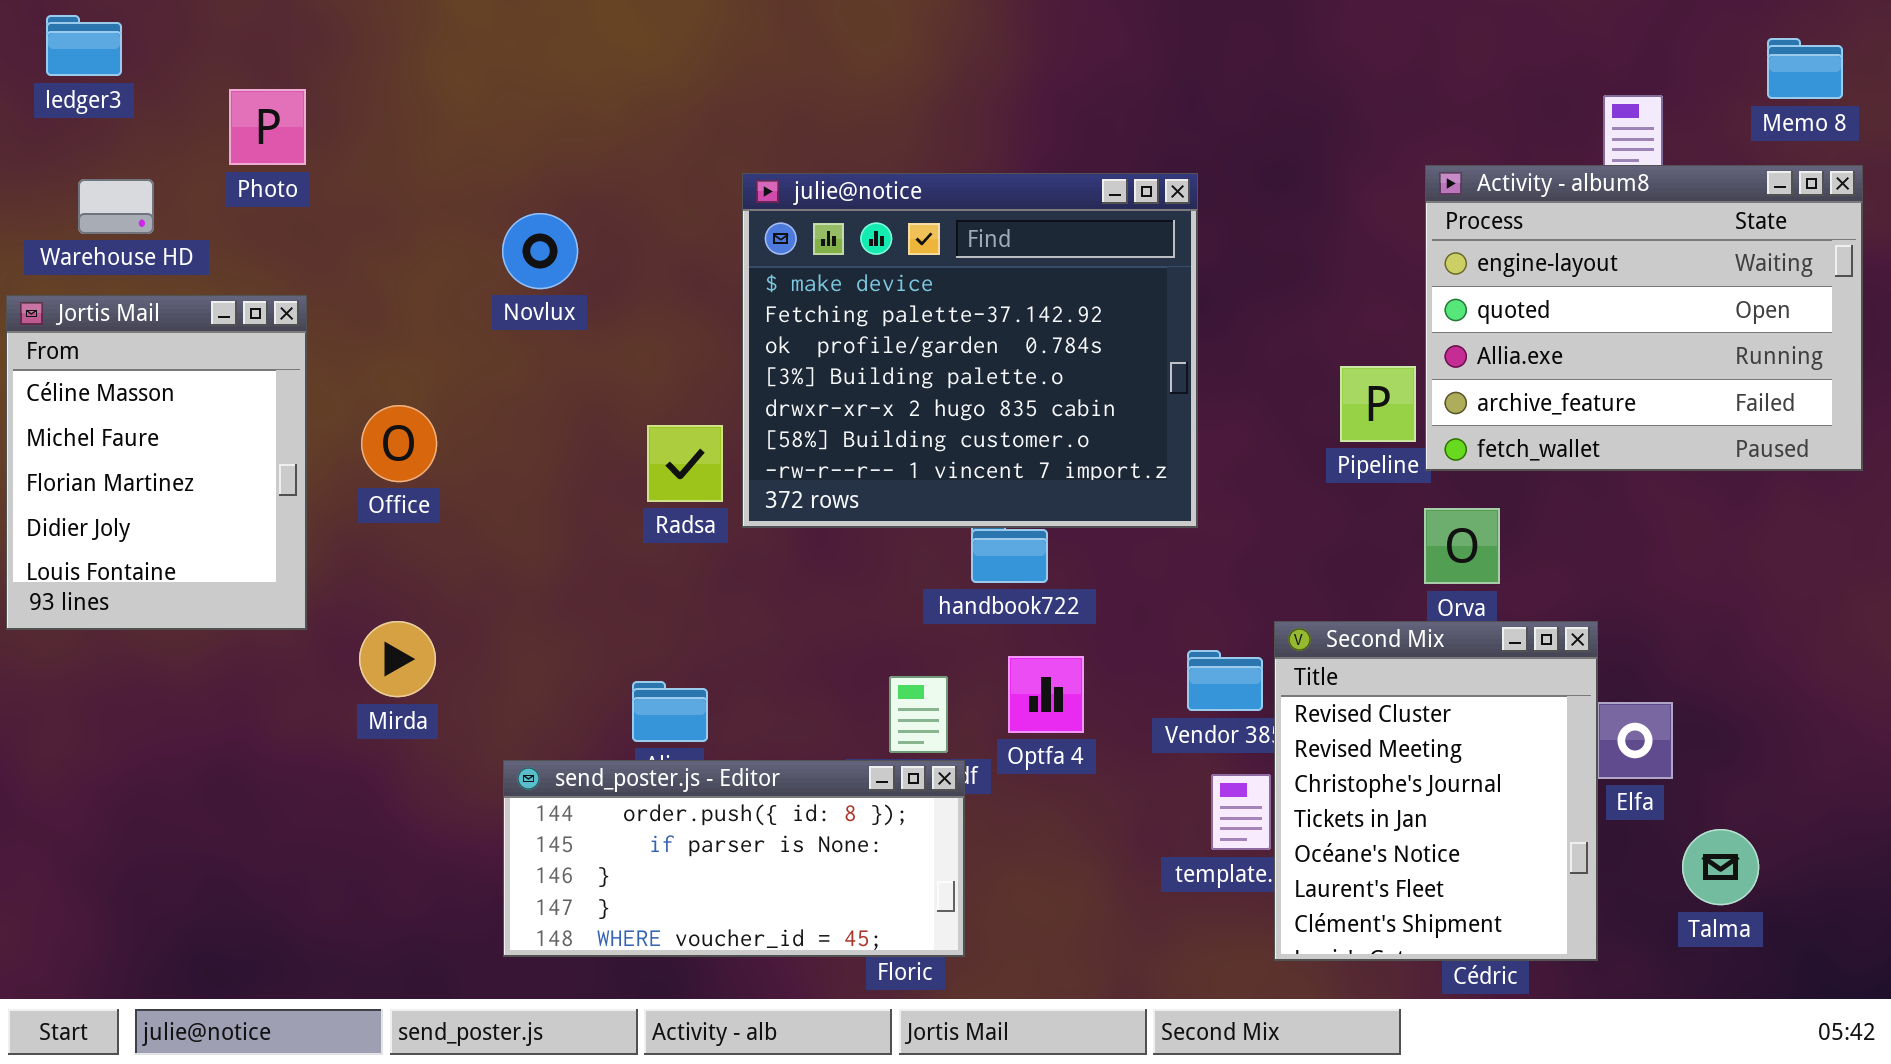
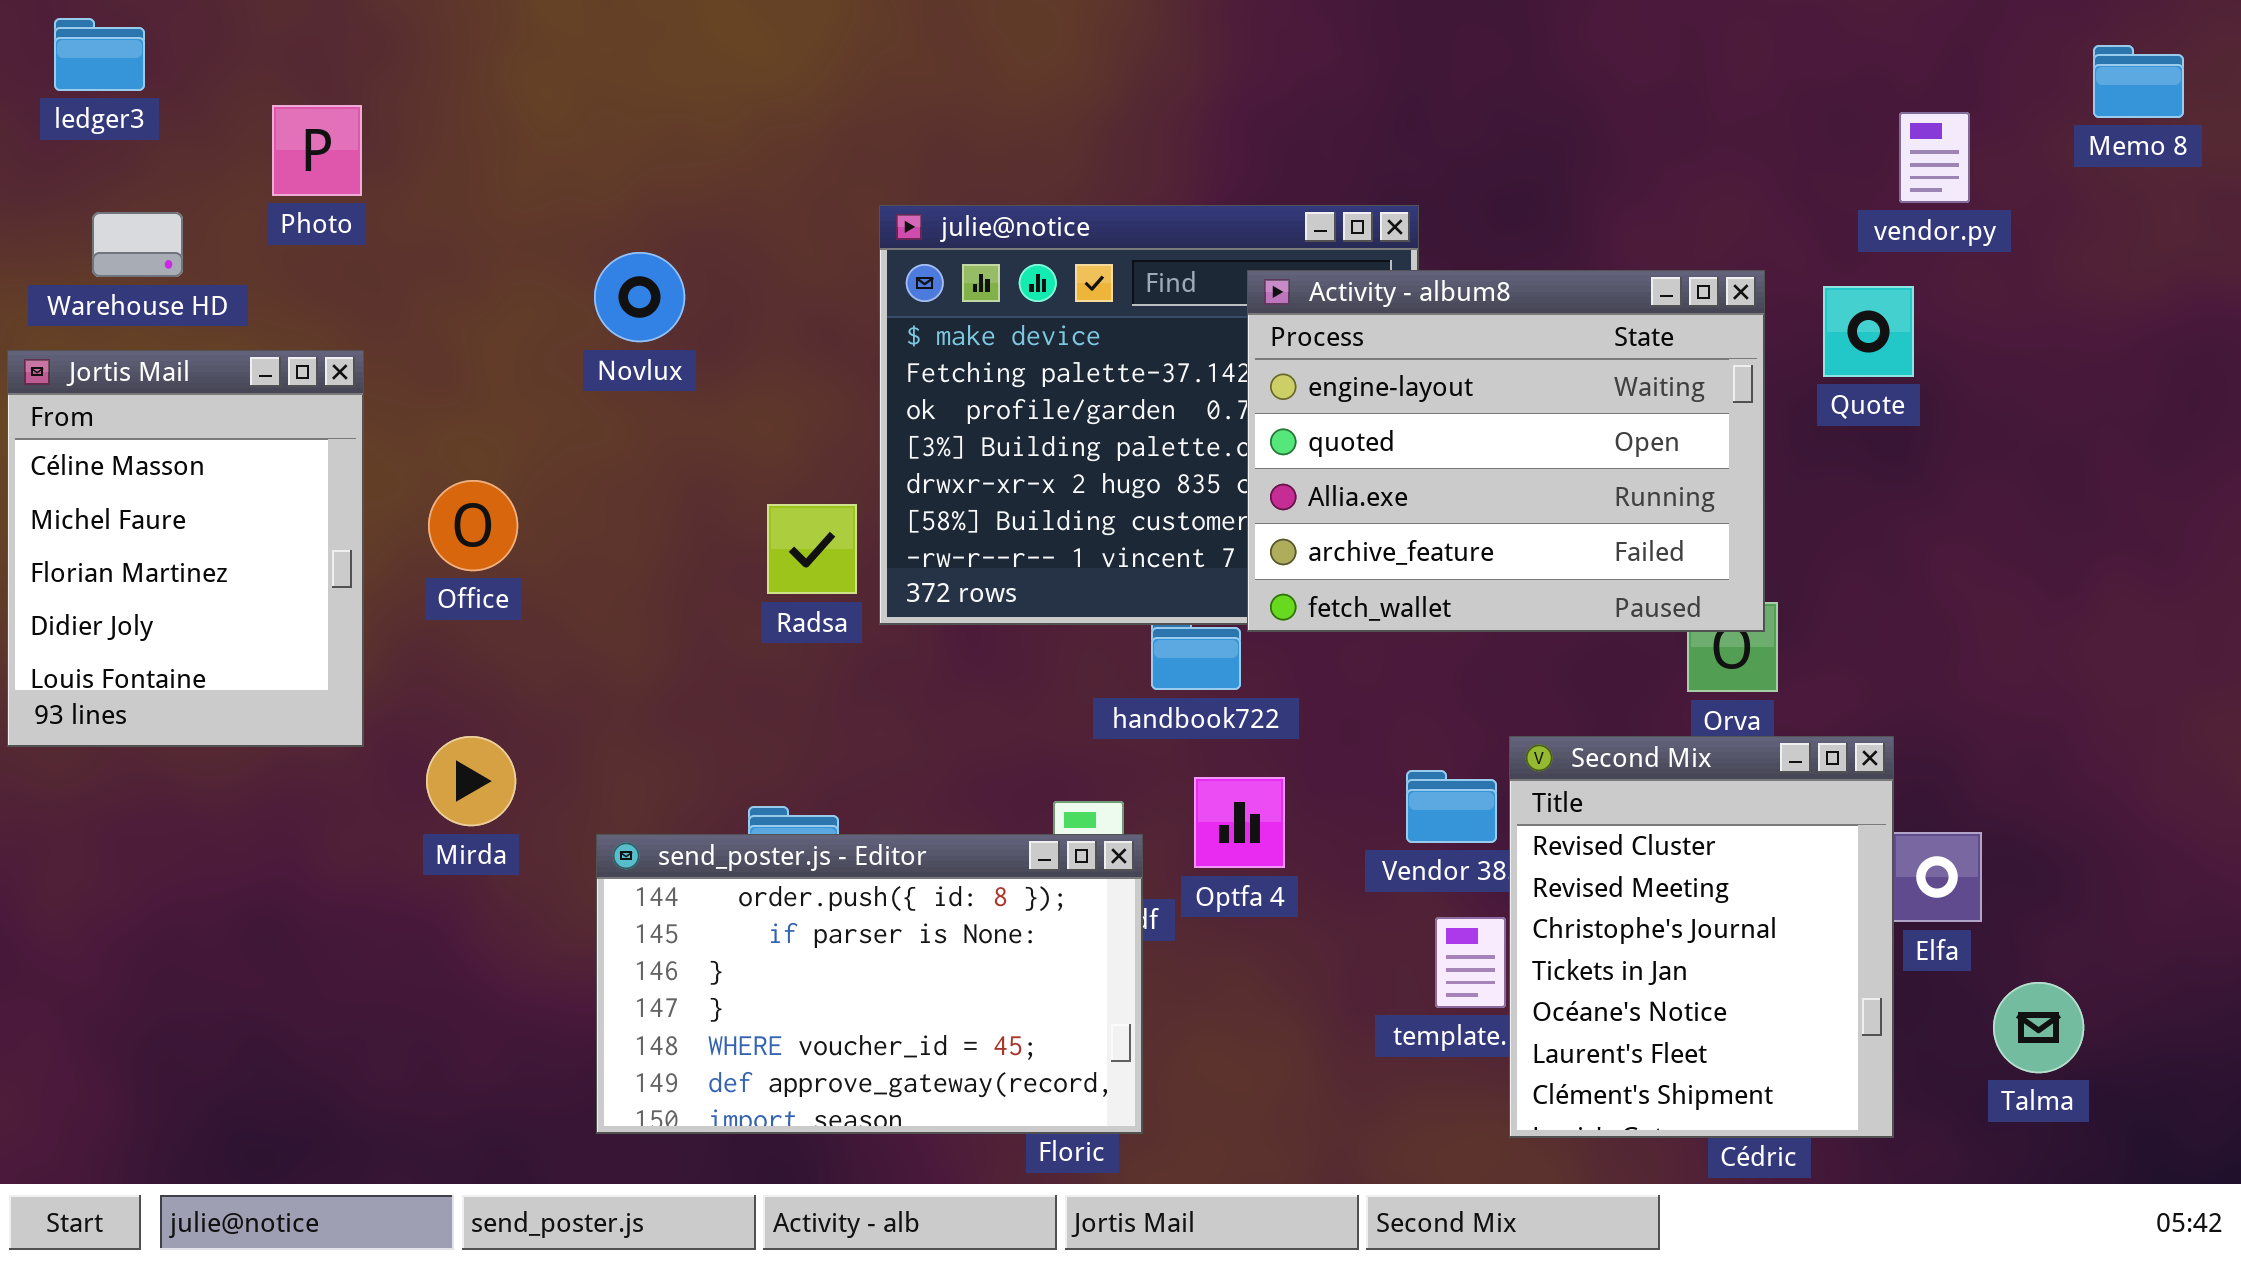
Activity - album8: [1425,165,1863,471] -> [1247,270,1765,632], moved
send_poster.js - Editor: [503,760,965,957] -> [596,834,1143,1134], resized

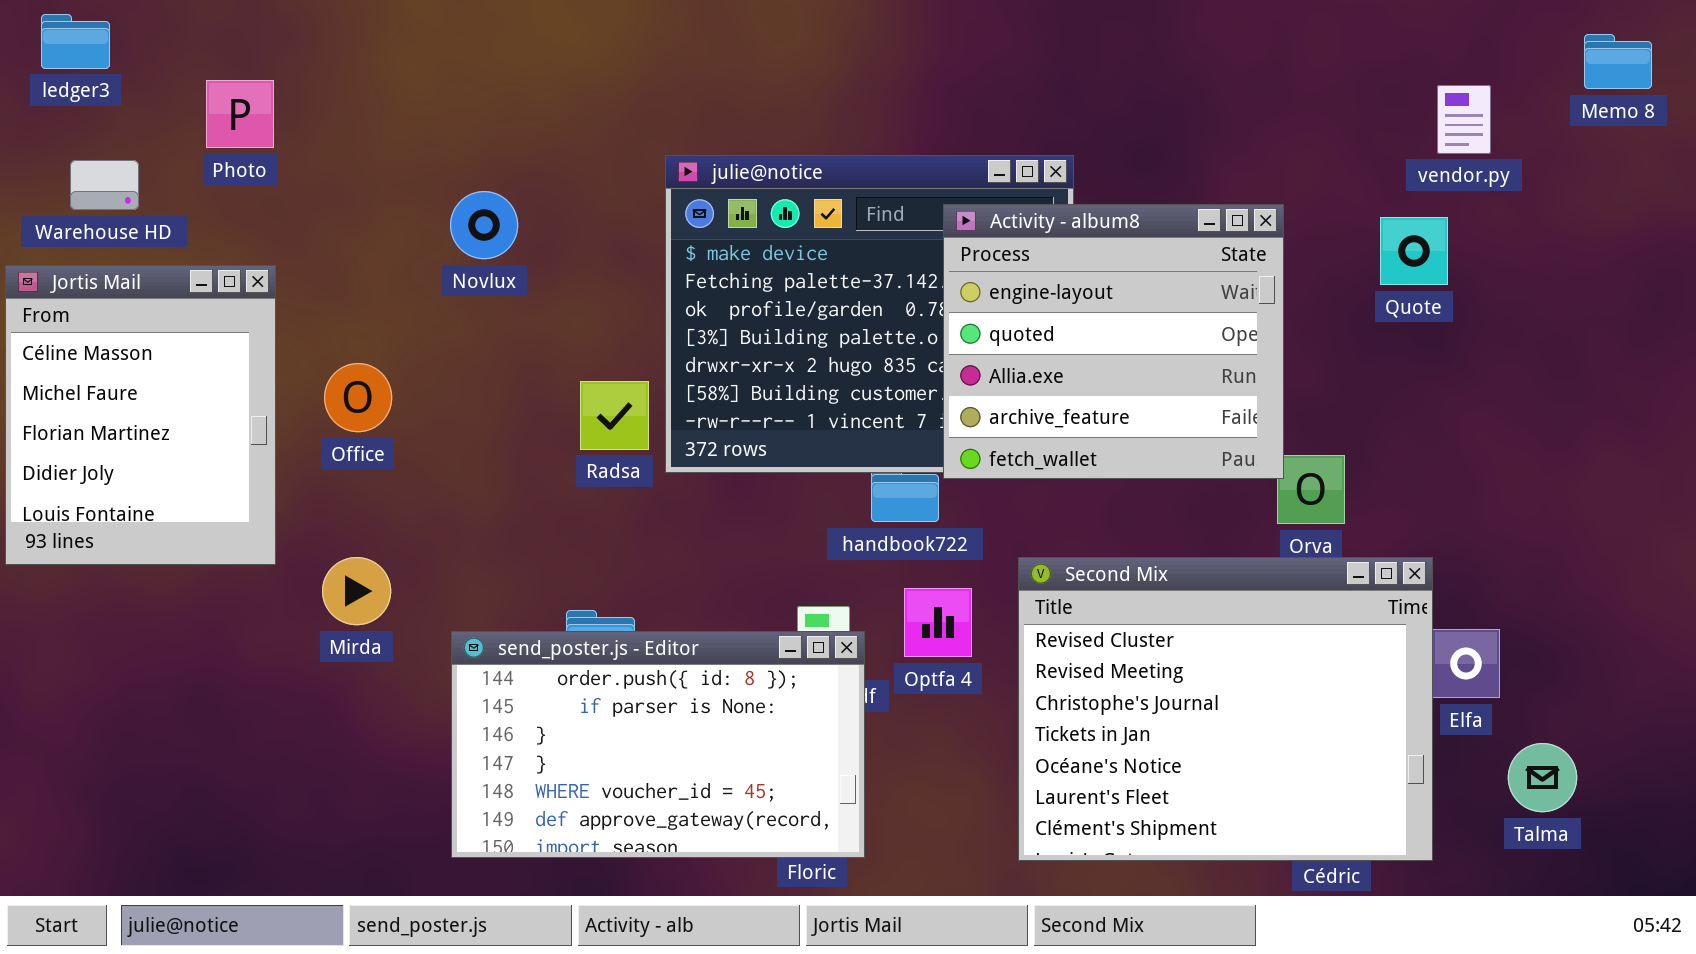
Activity - album8: [1247,270,1765,632] -> [943,204,1284,479], resized
Second Mix: [1509,736,1894,1138] -> [1018,557,1433,861], resized

